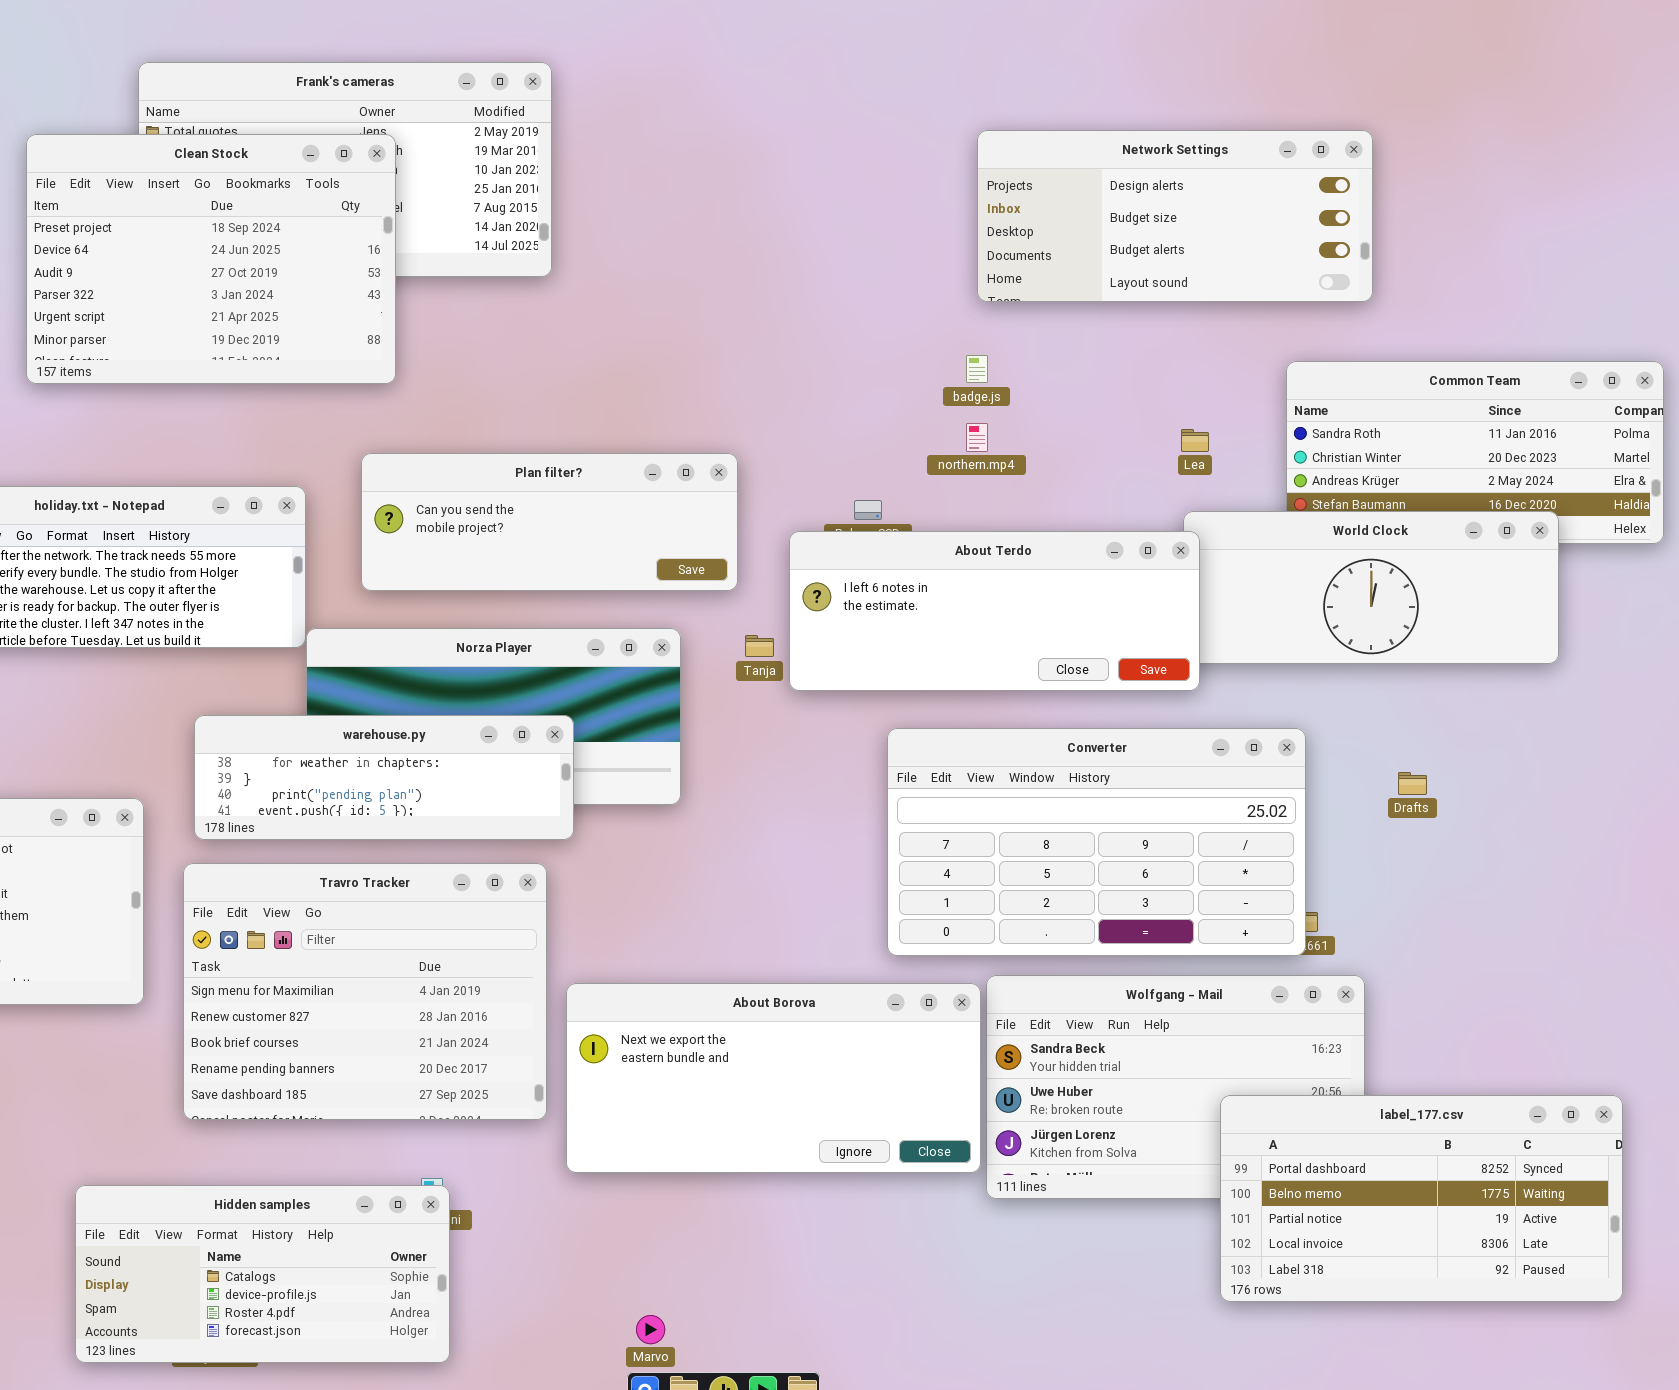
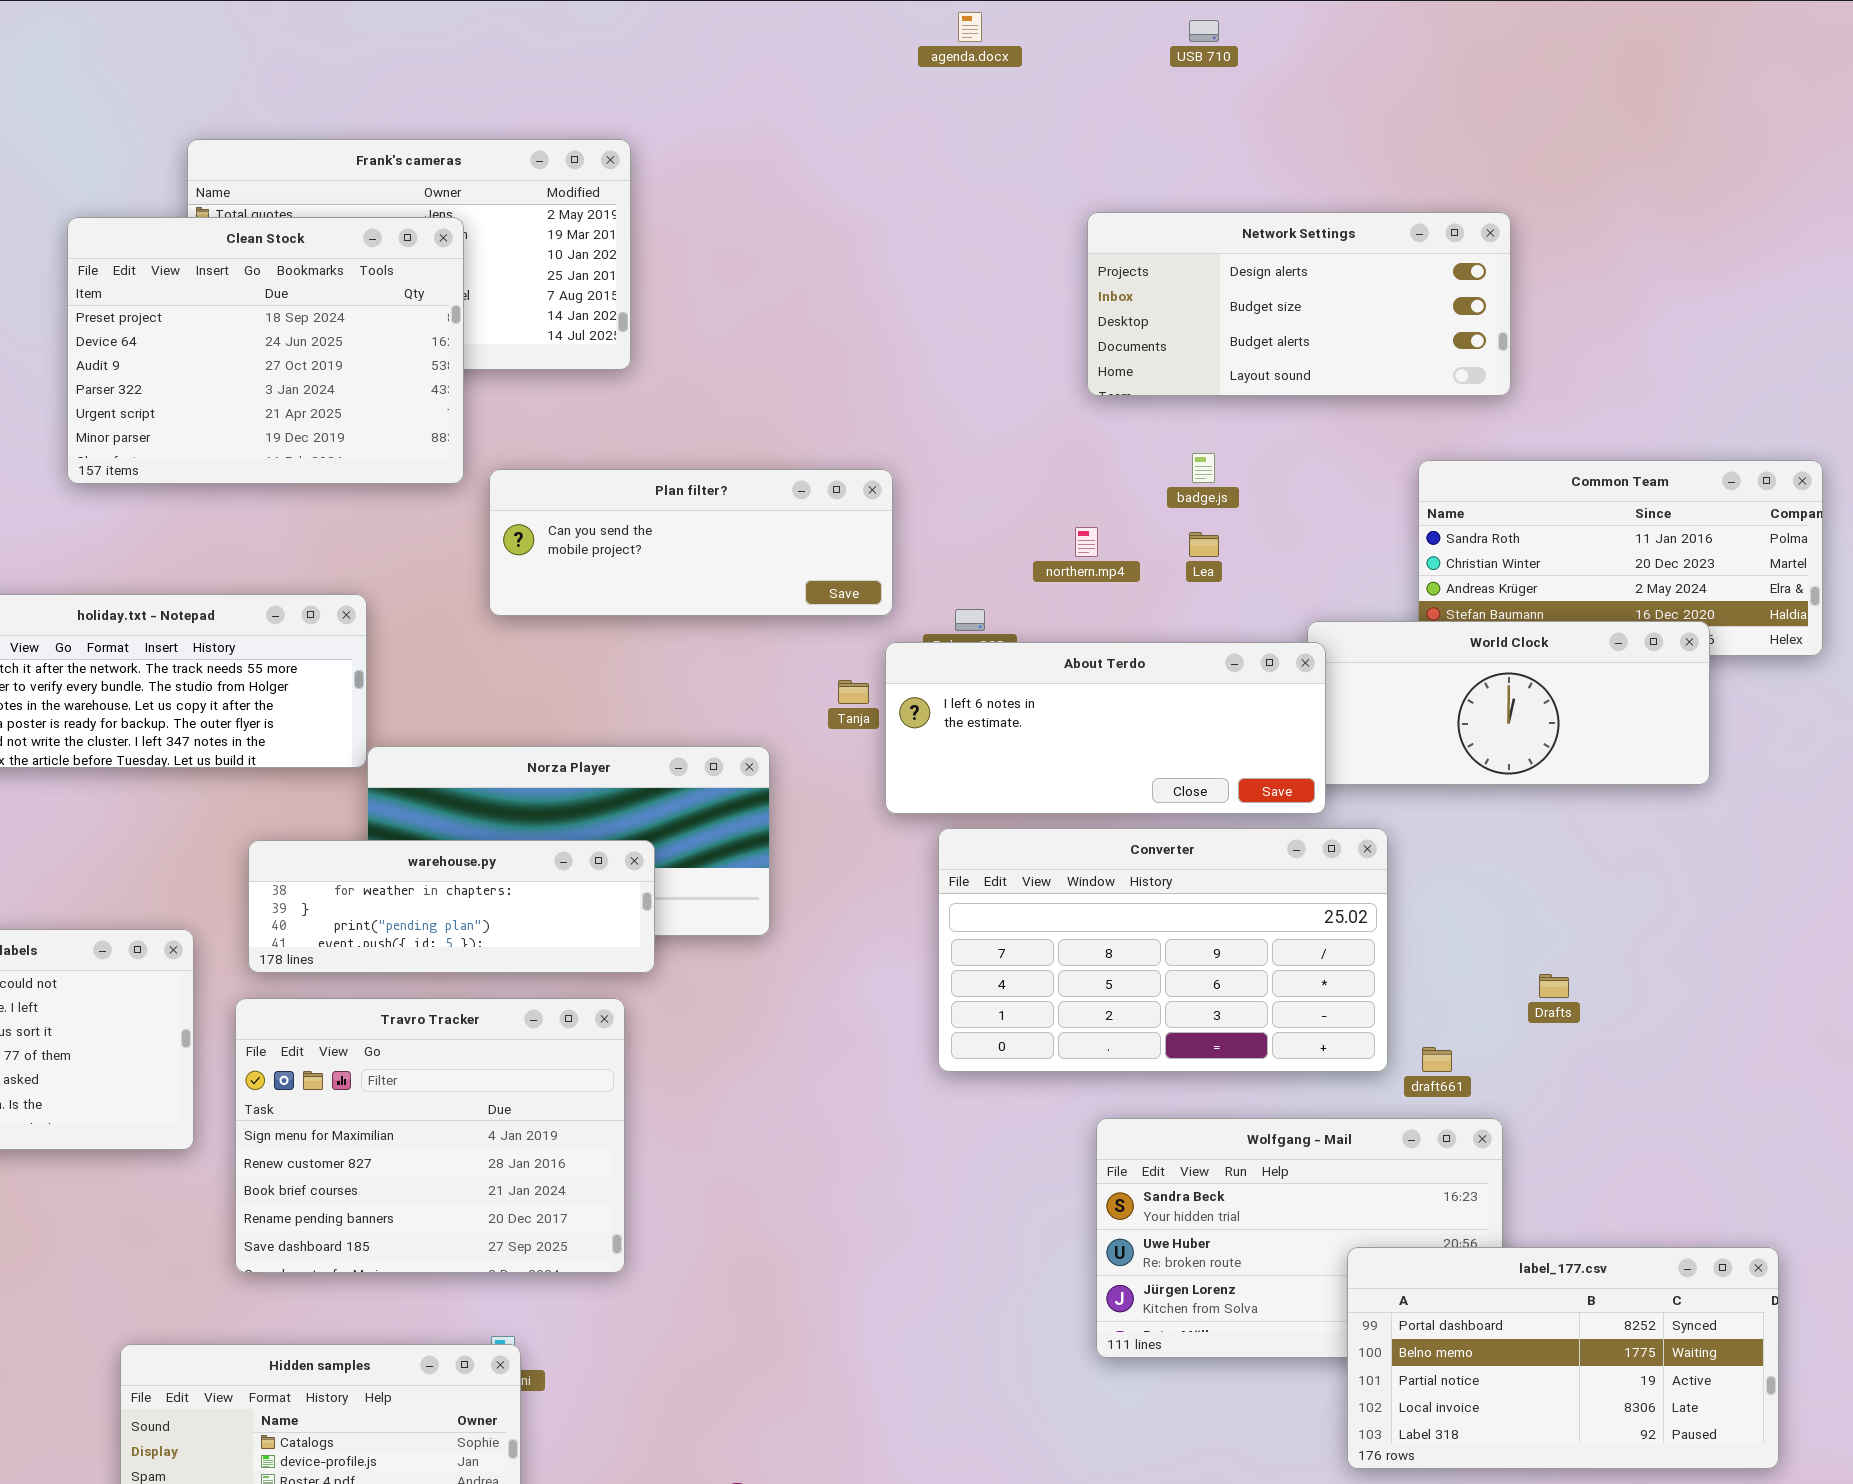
badge.js: [966,355,988,383] -> [1192,453,1215,483], moved
Lea: [1181,429,1209,452] -> [1189,532,1219,557], moved
Plan filter?: [361,453,738,591] -> [489,469,893,616], moved
Tanja: [745,635,774,657] -> [838,680,869,704], moved
Converter: [887,728,1306,956] -> [938,828,1388,1072], moved
Drafts: [1398,772,1427,795] -> [1539,974,1569,998], moved
About Borova: [566,983,981,1173] -> none, closed

